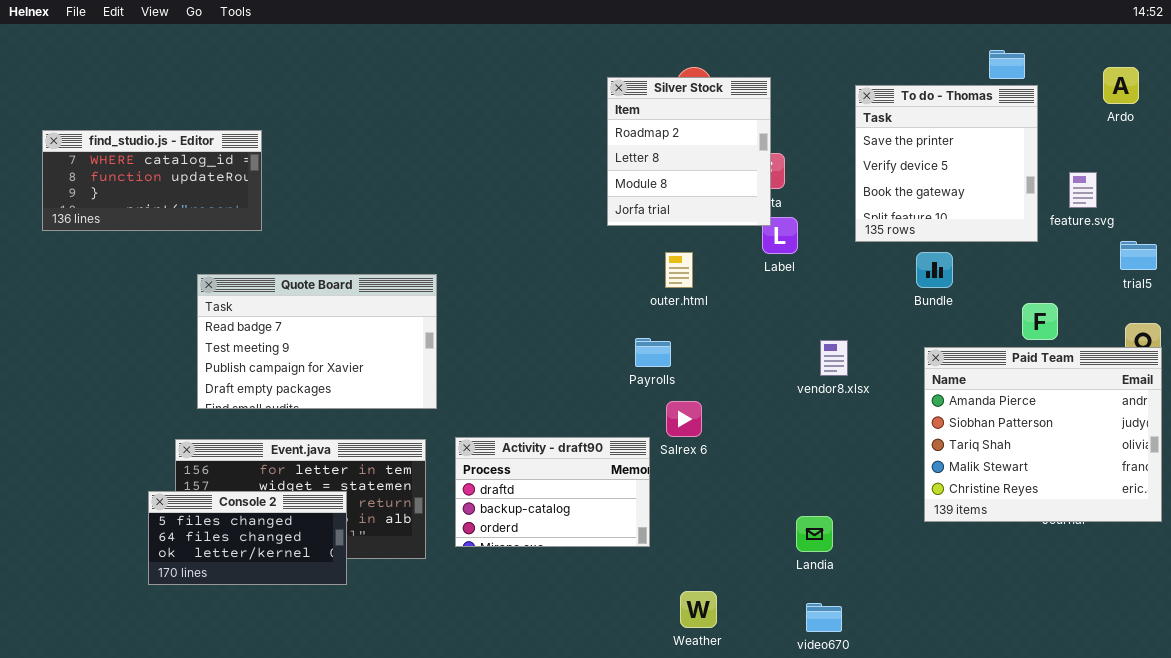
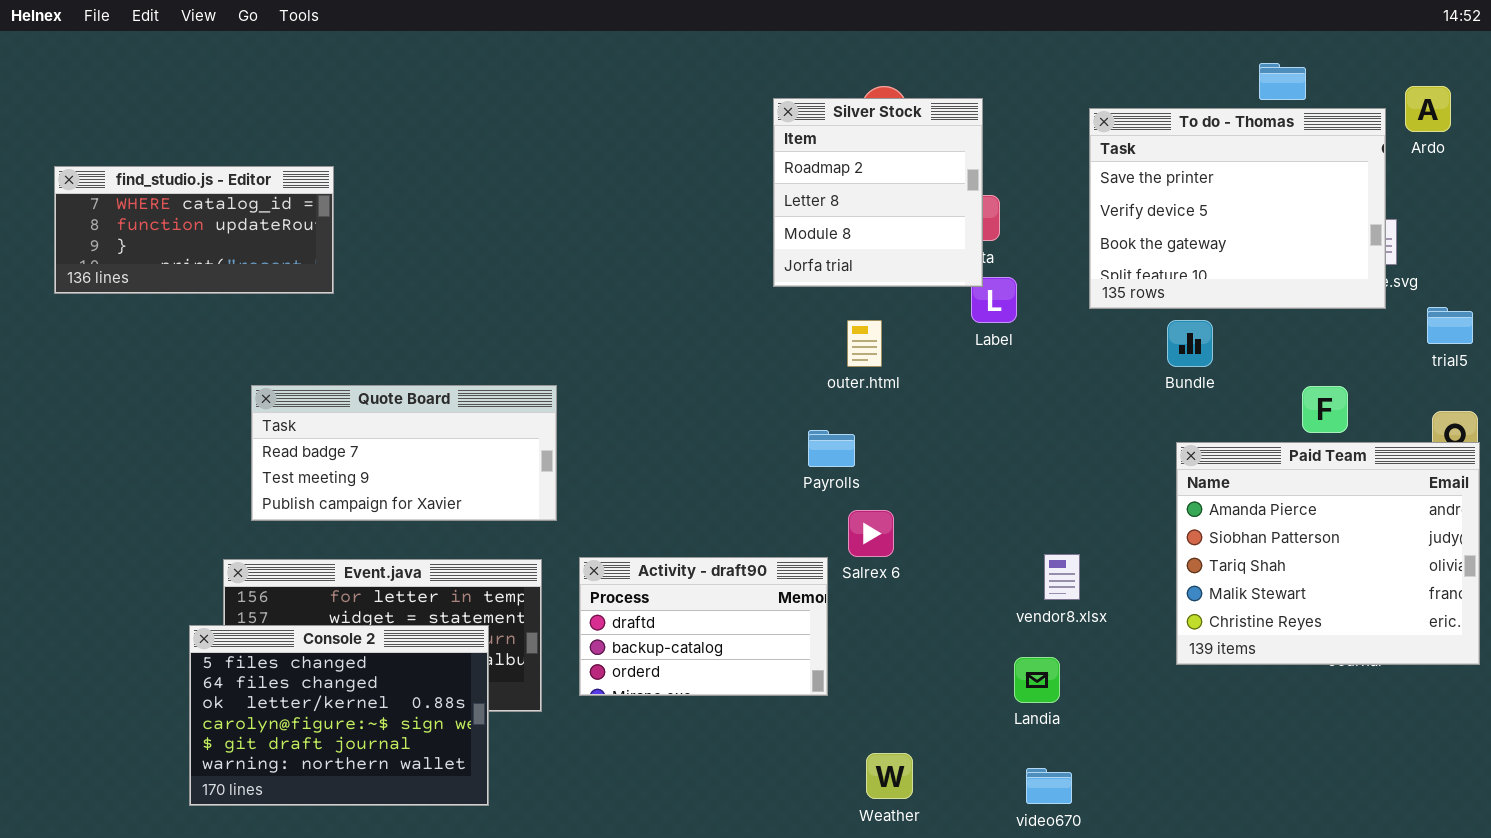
To do - Thomas: [855,85,1038,242] -> [1089,108,1386,309], resized
Quote Board: [197,274,437,409] -> [251,385,557,521], resized
vendor8.xlsx: [820,340,848,376] -> [1044,554,1080,600], moved
Console 2: [148,491,347,585] -> [189,625,489,806], resized

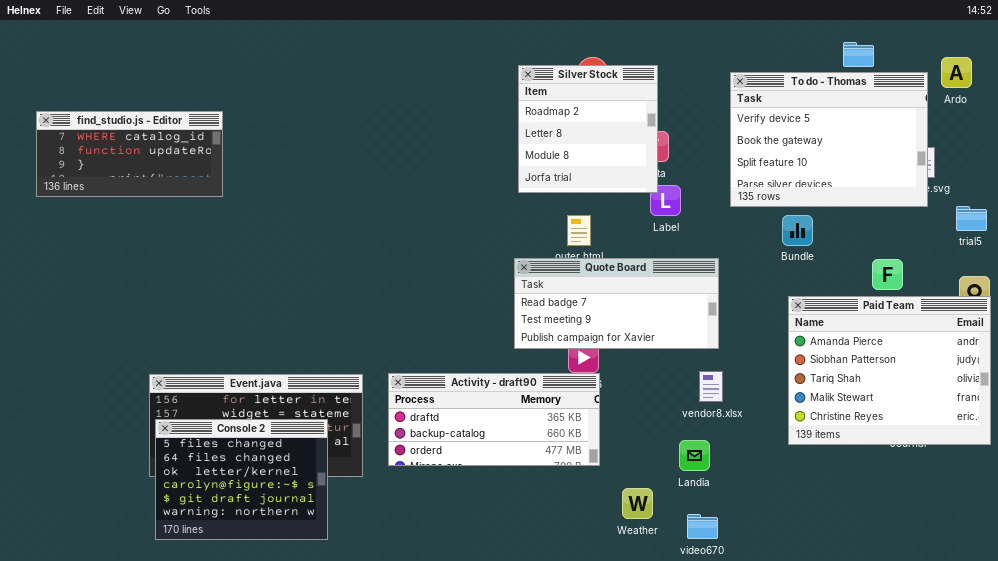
To do - Thomas: [1089,108,1386,309] -> [730,72,928,207], scrolled down 1 row
Quote Board: [251,385,557,521] -> [514,258,719,349], moved
Activity - draft90: [579,557,828,696] -> [388,373,600,466], resized
Console 2: [189,625,489,806] -> [155,419,328,540], resized
Weather: [866,753,913,799] -> [622,488,653,519], moved

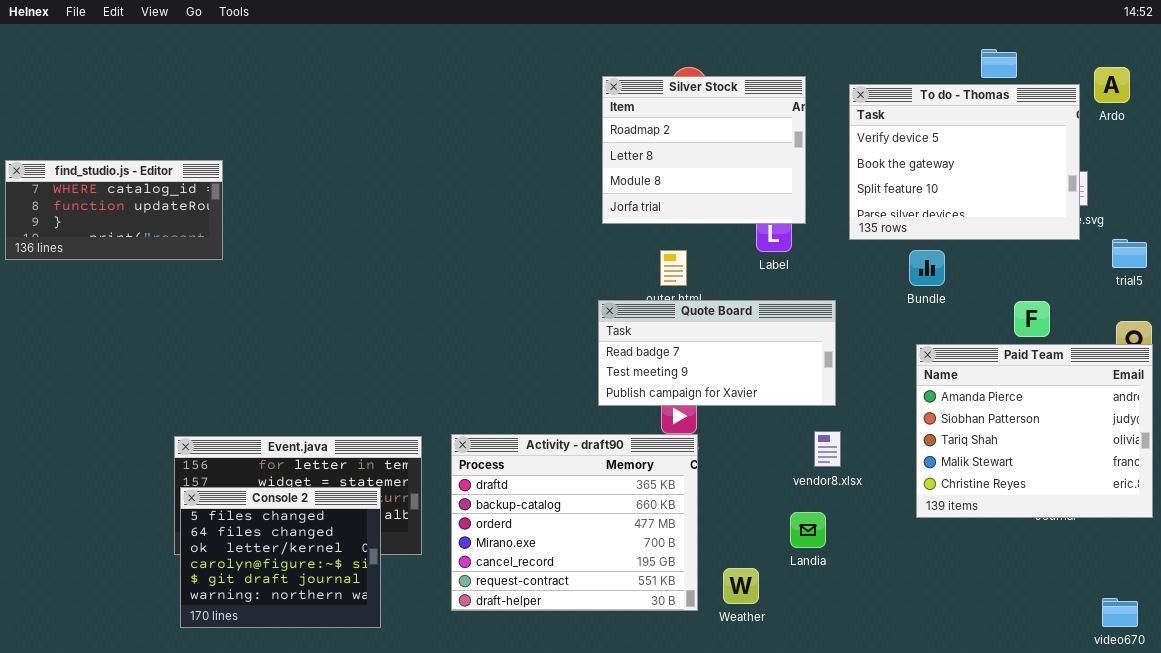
Silver Stock: [518,65,658,193] -> [602,76,806,224], resized
find_studio.js - Editor: [36,111,223,197] -> [5,160,223,260], moved
Activity - draft90: [388,373,600,466] -> [451,434,698,611], resized
video670: [687,514,718,539] -> [1102,598,1138,627], moved

